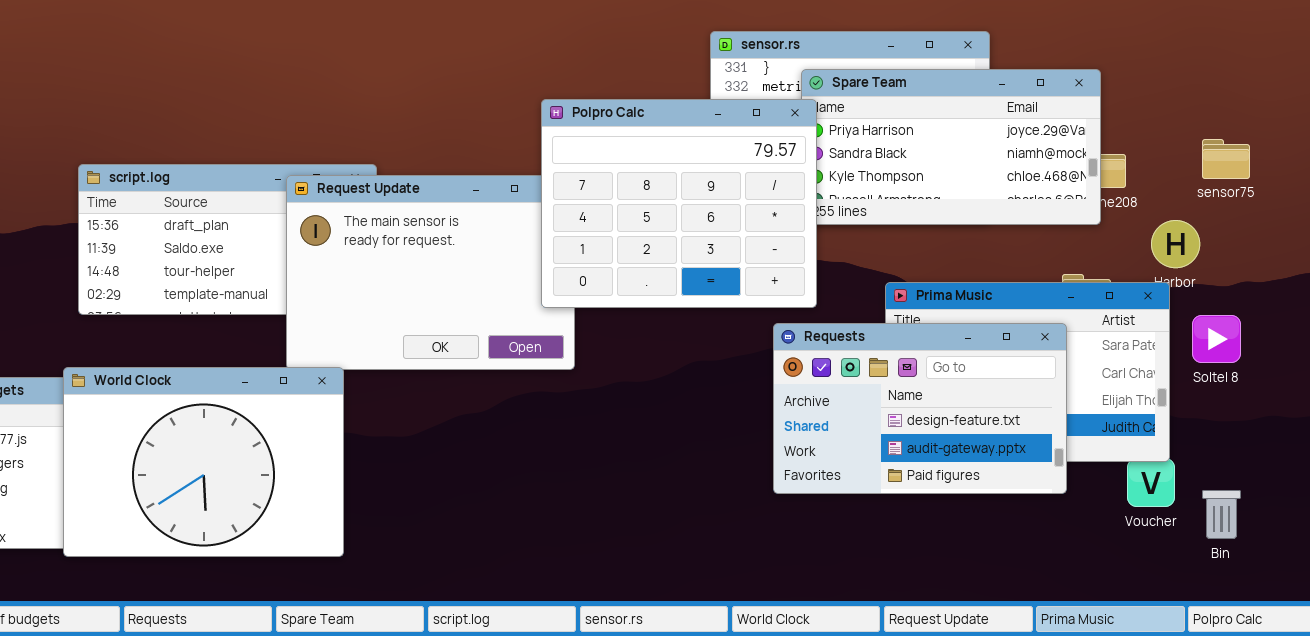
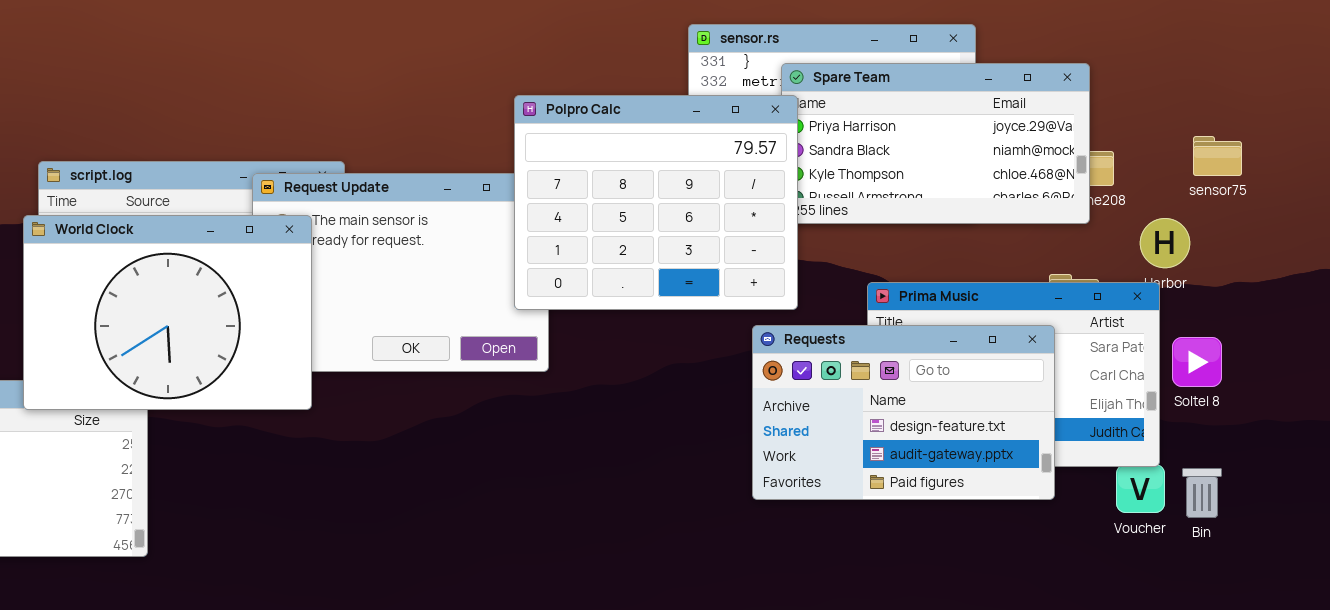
Soltel 8: [1192,315,1241,363] -> [1172,337,1222,387], moved
World Clock: [63,367,344,557] -> [23,215,312,410], moved
Bin: [1202,490,1241,539] -> [1182,468,1222,518], moved

